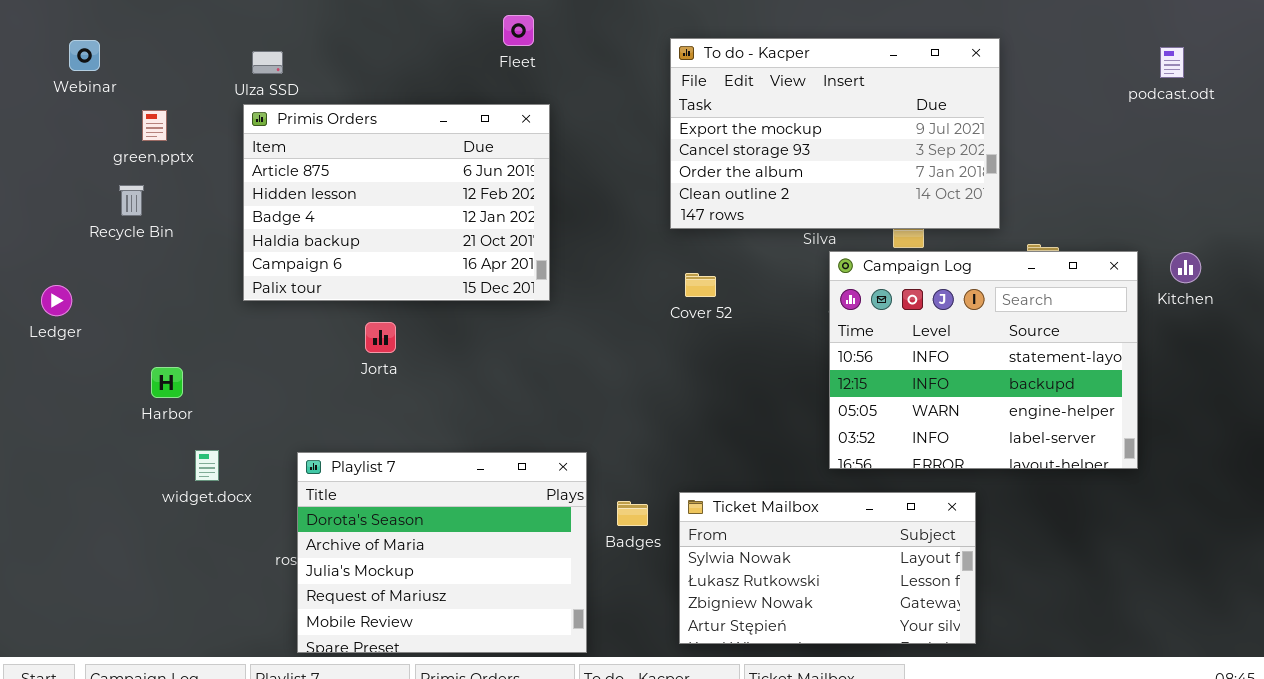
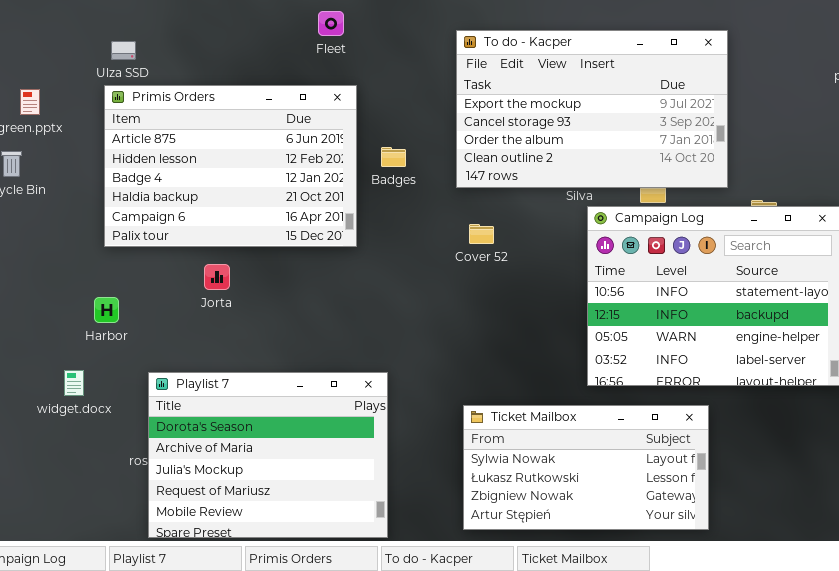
Harbor: [151,367,183,398] -> [94,297,119,323], moved
Badges: [617,501,648,526] -> [381,147,406,167], moved

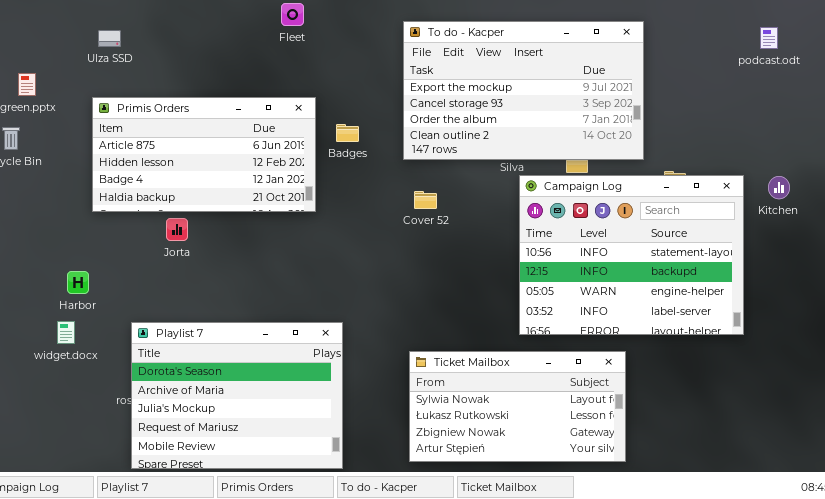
Primis Orders: [104,85,357,247] -> [92,97,316,212], resized
Jorta: [204,264,230,290] -> [166,218,188,241], moved
Harbor: [94,297,119,323] -> [67,271,89,294], moved

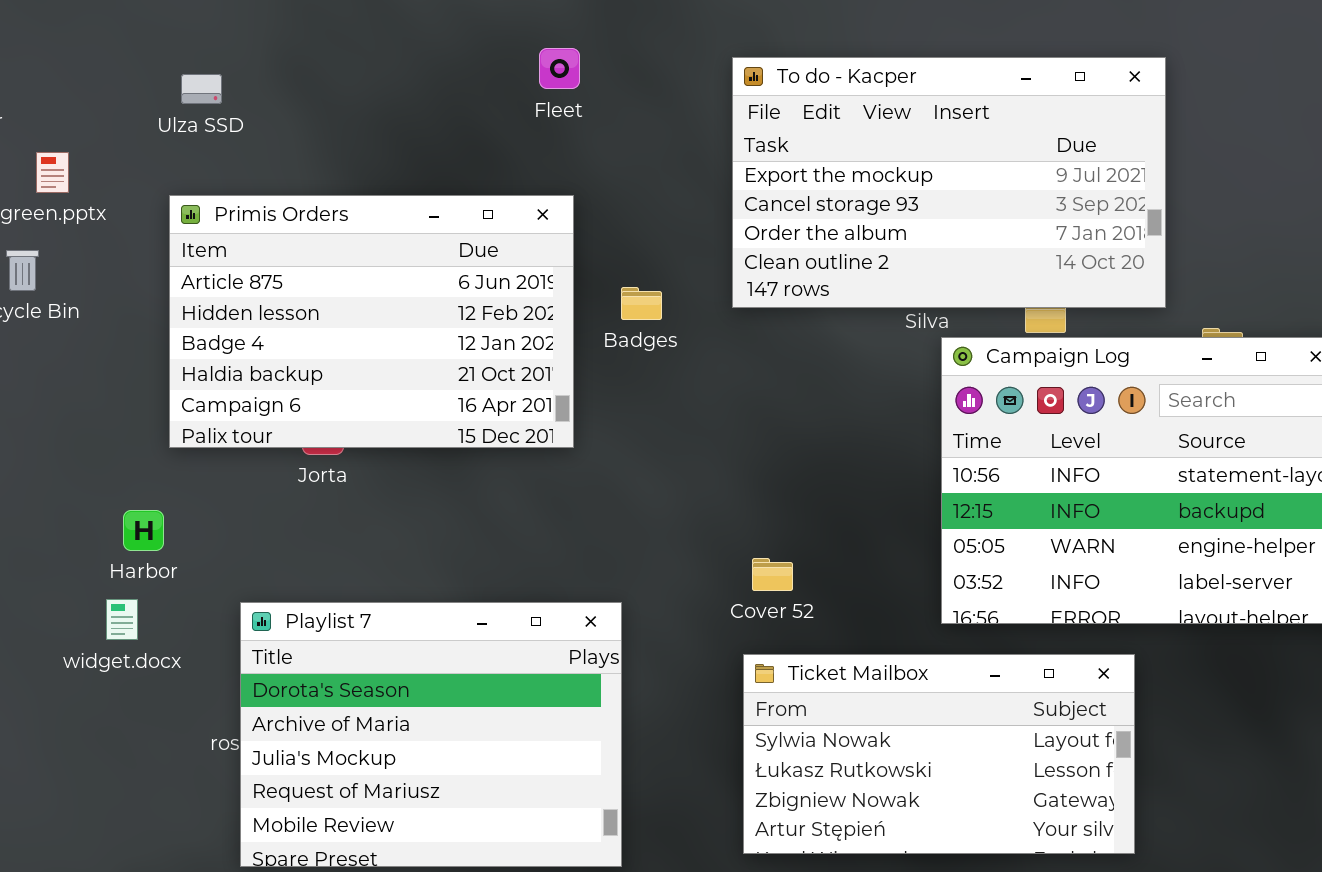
Fleet: [281,3,304,26] -> [539,48,580,89], moved
Primis Orders: [92,97,316,212] -> [169,195,574,448], resized
Badges: [336,124,359,142] -> [621,287,662,320], moved
Cover 52: [414,191,437,209] -> [752,558,793,591], moved

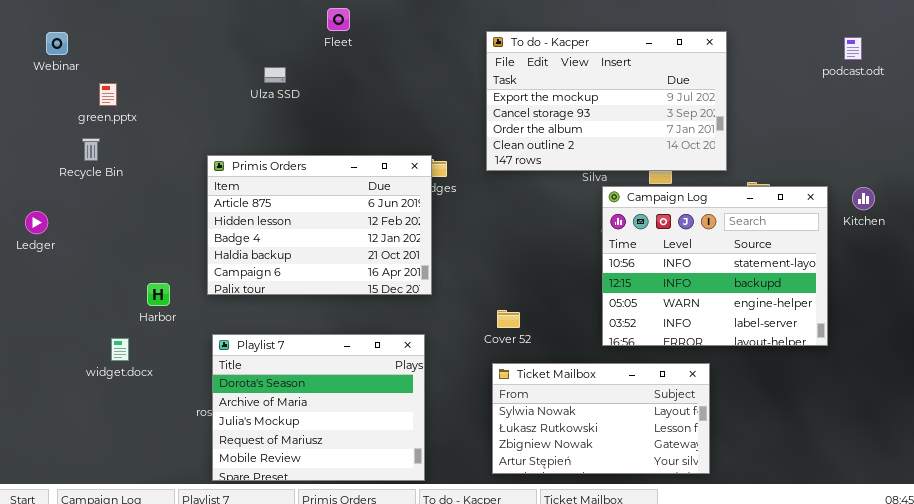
Fleet: [539,48,580,89] -> [327,8,350,31], moved
Ulza SSD: [181,74,222,104] -> [264,67,286,83], moved
Primis Orders: [169,195,574,448] -> [207,155,432,295], moved
widget.docx: [106,599,138,640] -> [111,338,129,361], moved

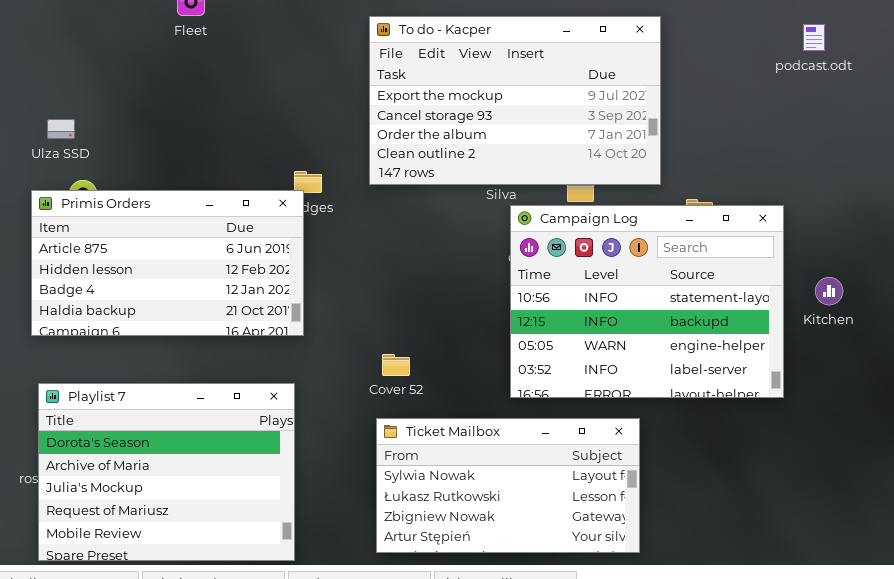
Ulza SSD: [264,67,286,83] -> [47,119,75,139], moved
Primis Orders: [207,155,432,295] -> [31,190,304,336], resized
Kitchen: [852,187,875,210] -> [815,277,843,305], moved

